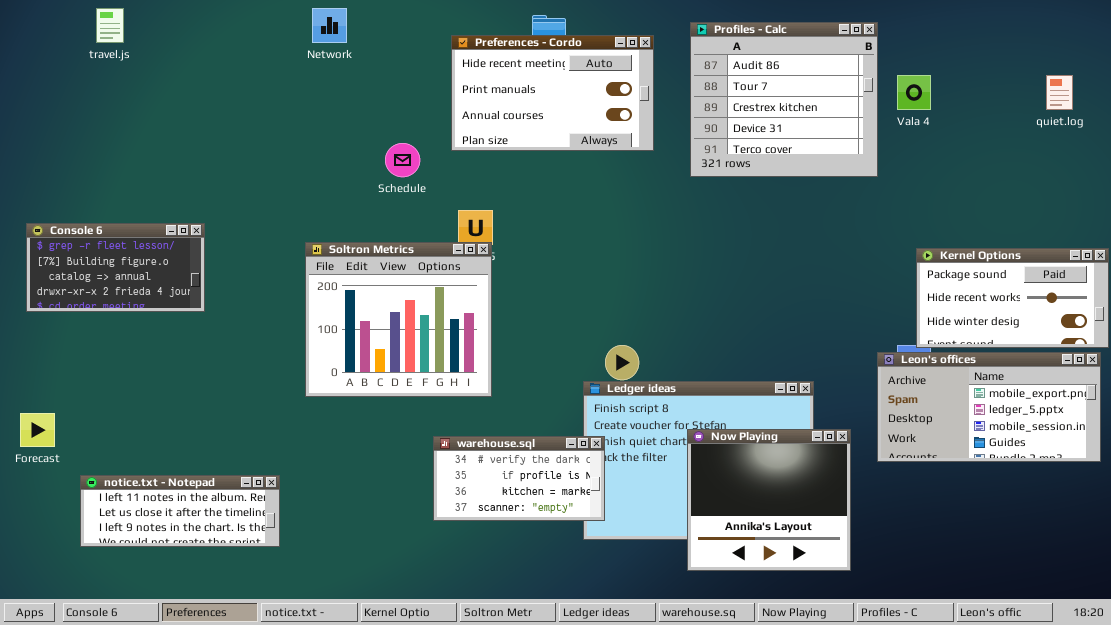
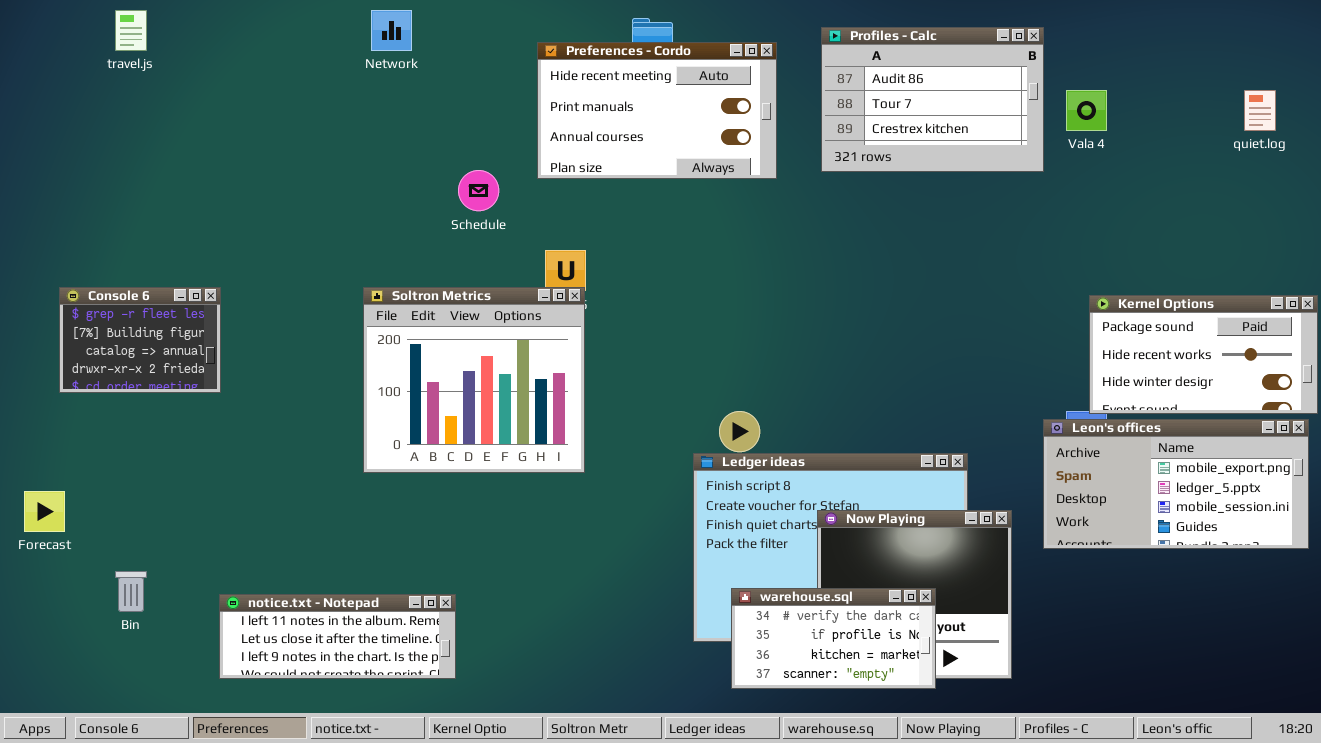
Profiles - Calc: [690,22,878,177] -> [821,27,1044,172], resized
Console 6: [26,223,205,312] -> [59,287,221,393], moved, resized
warehouse.sql: [433,436,605,521] -> [731,588,936,689], moved
notice.txt - Notepad: [80,475,280,547] -> [219,594,456,679], moved

